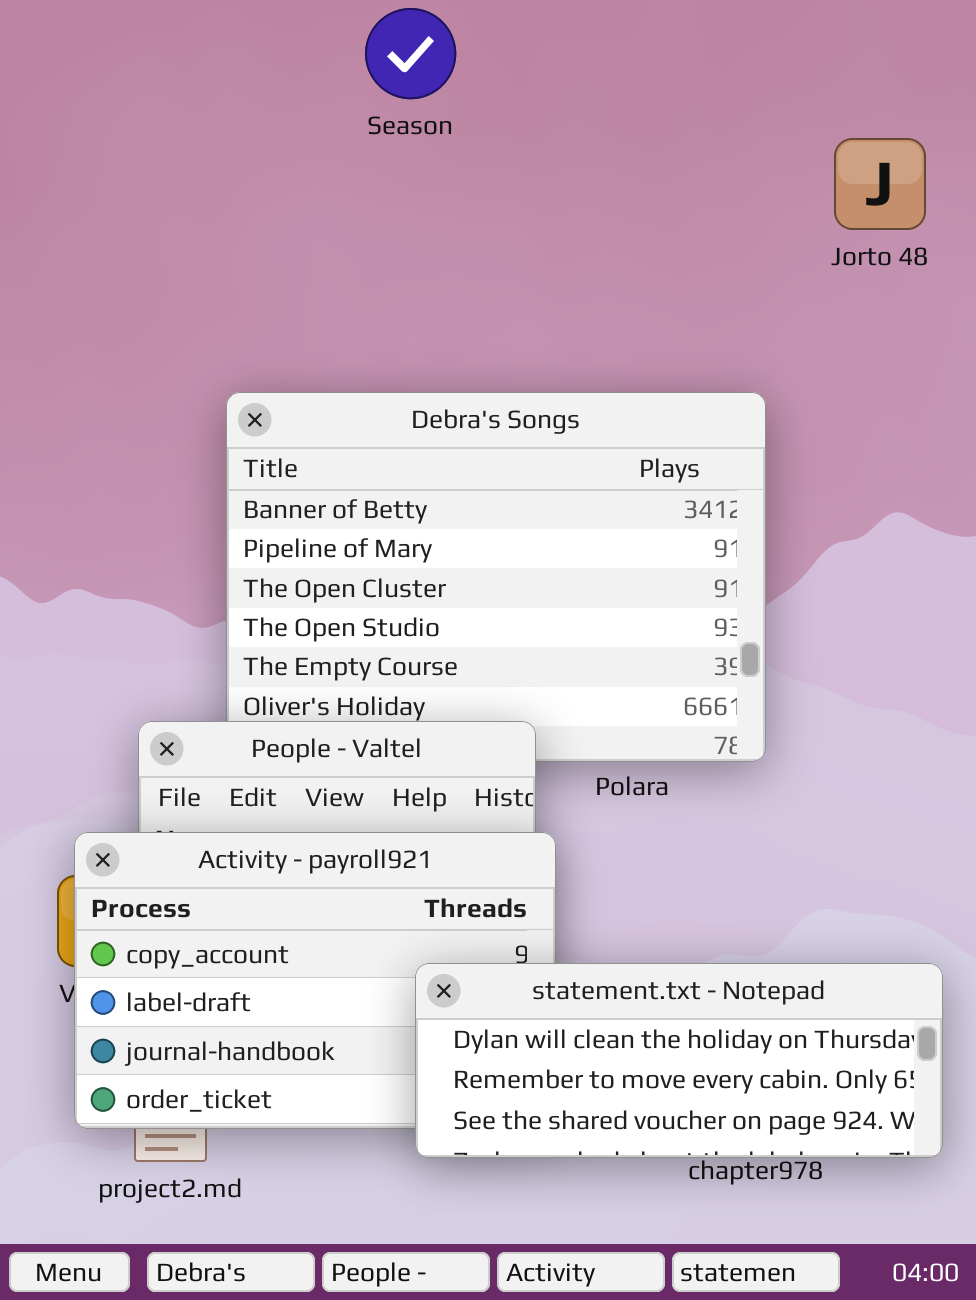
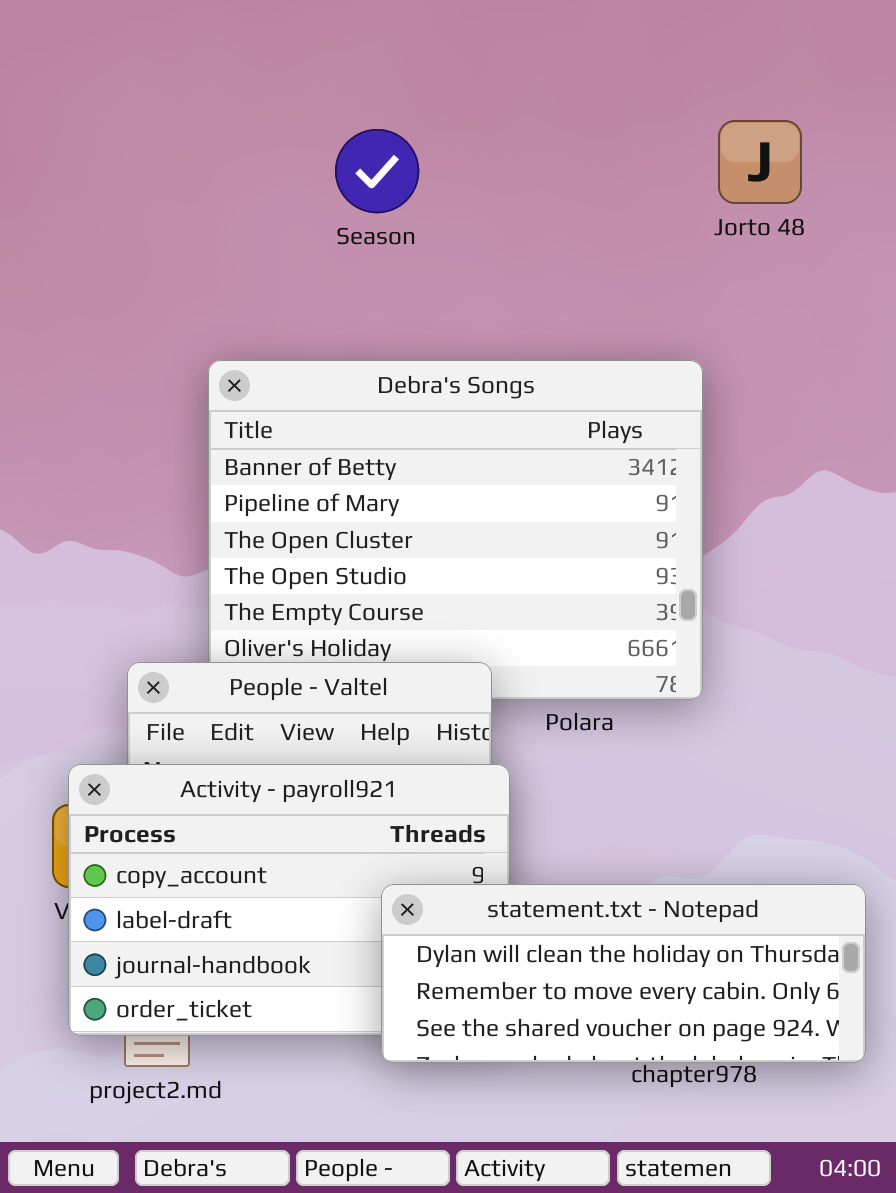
Season: [365,8,456,99] -> [335,129,419,213], moved
Jorto 48: [834,138,926,230] -> [718,120,802,204], moved

